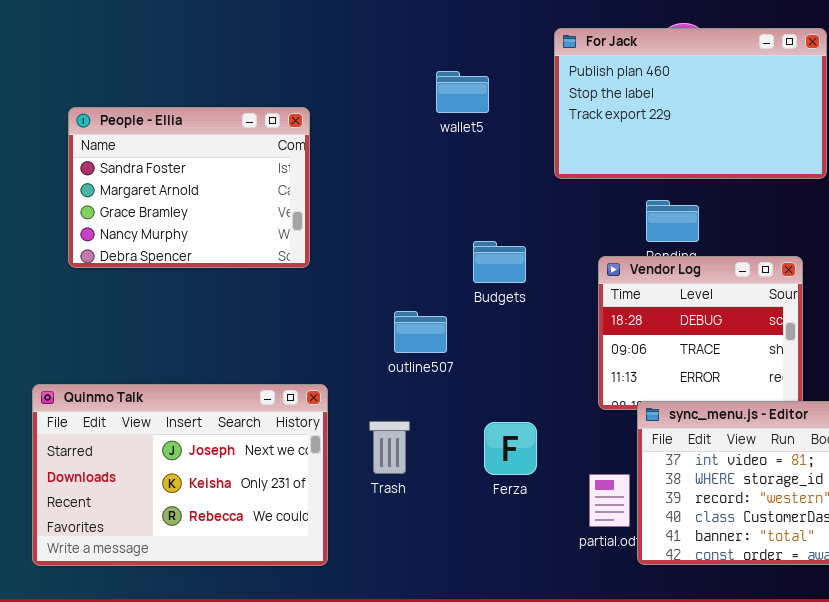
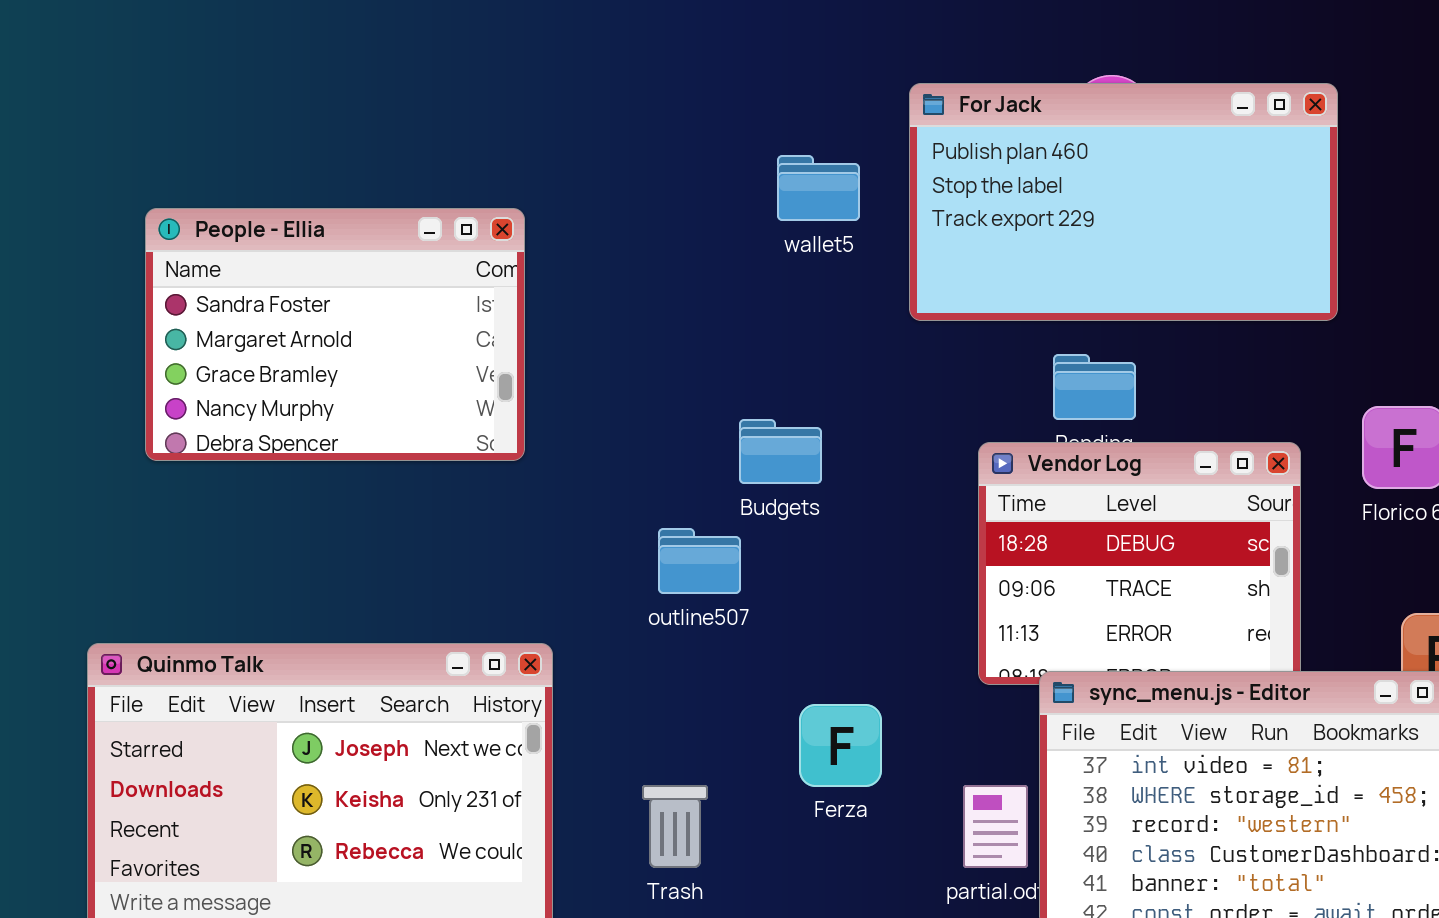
wallet5: [436,71,489,113] -> [777,155,860,221], moved
Budgets: [473,241,526,283] -> [739,419,822,484], moved
Trash: [369,421,410,474] -> [642,785,708,868], moved

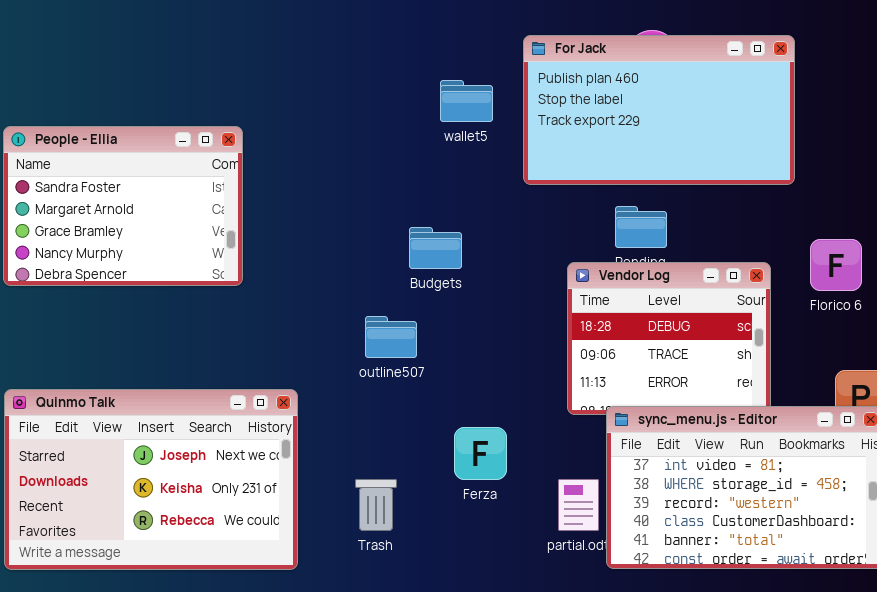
People - Ellia: [145,208,525,461] -> [3,126,243,286], moved
Budgets: [739,419,822,484] -> [409,227,462,269], moved

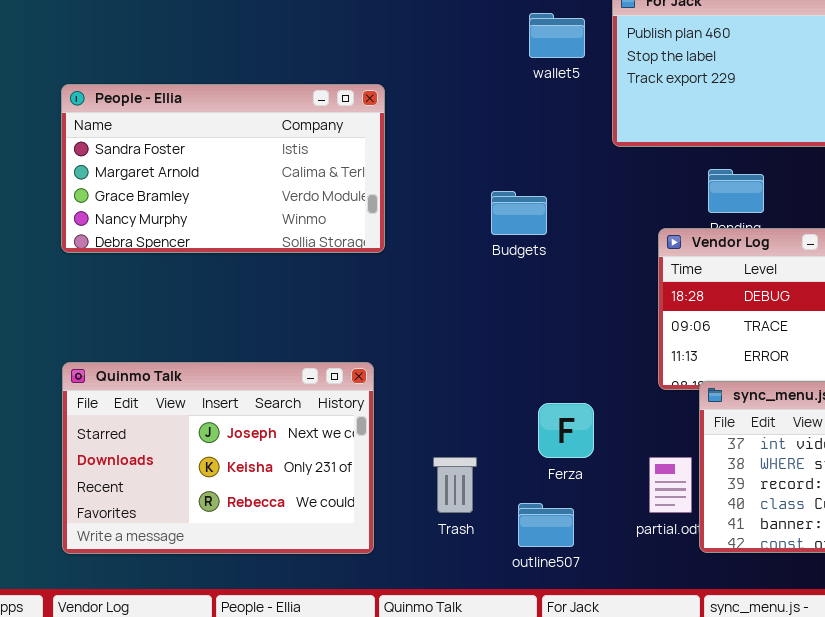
wallet5: [440,80,493,122] -> [529,13,585,58], moved
People - Ellia: [3,126,243,286] -> [61,84,385,253], resized
outline507: [365,316,417,358] -> [518,503,574,547], moved

